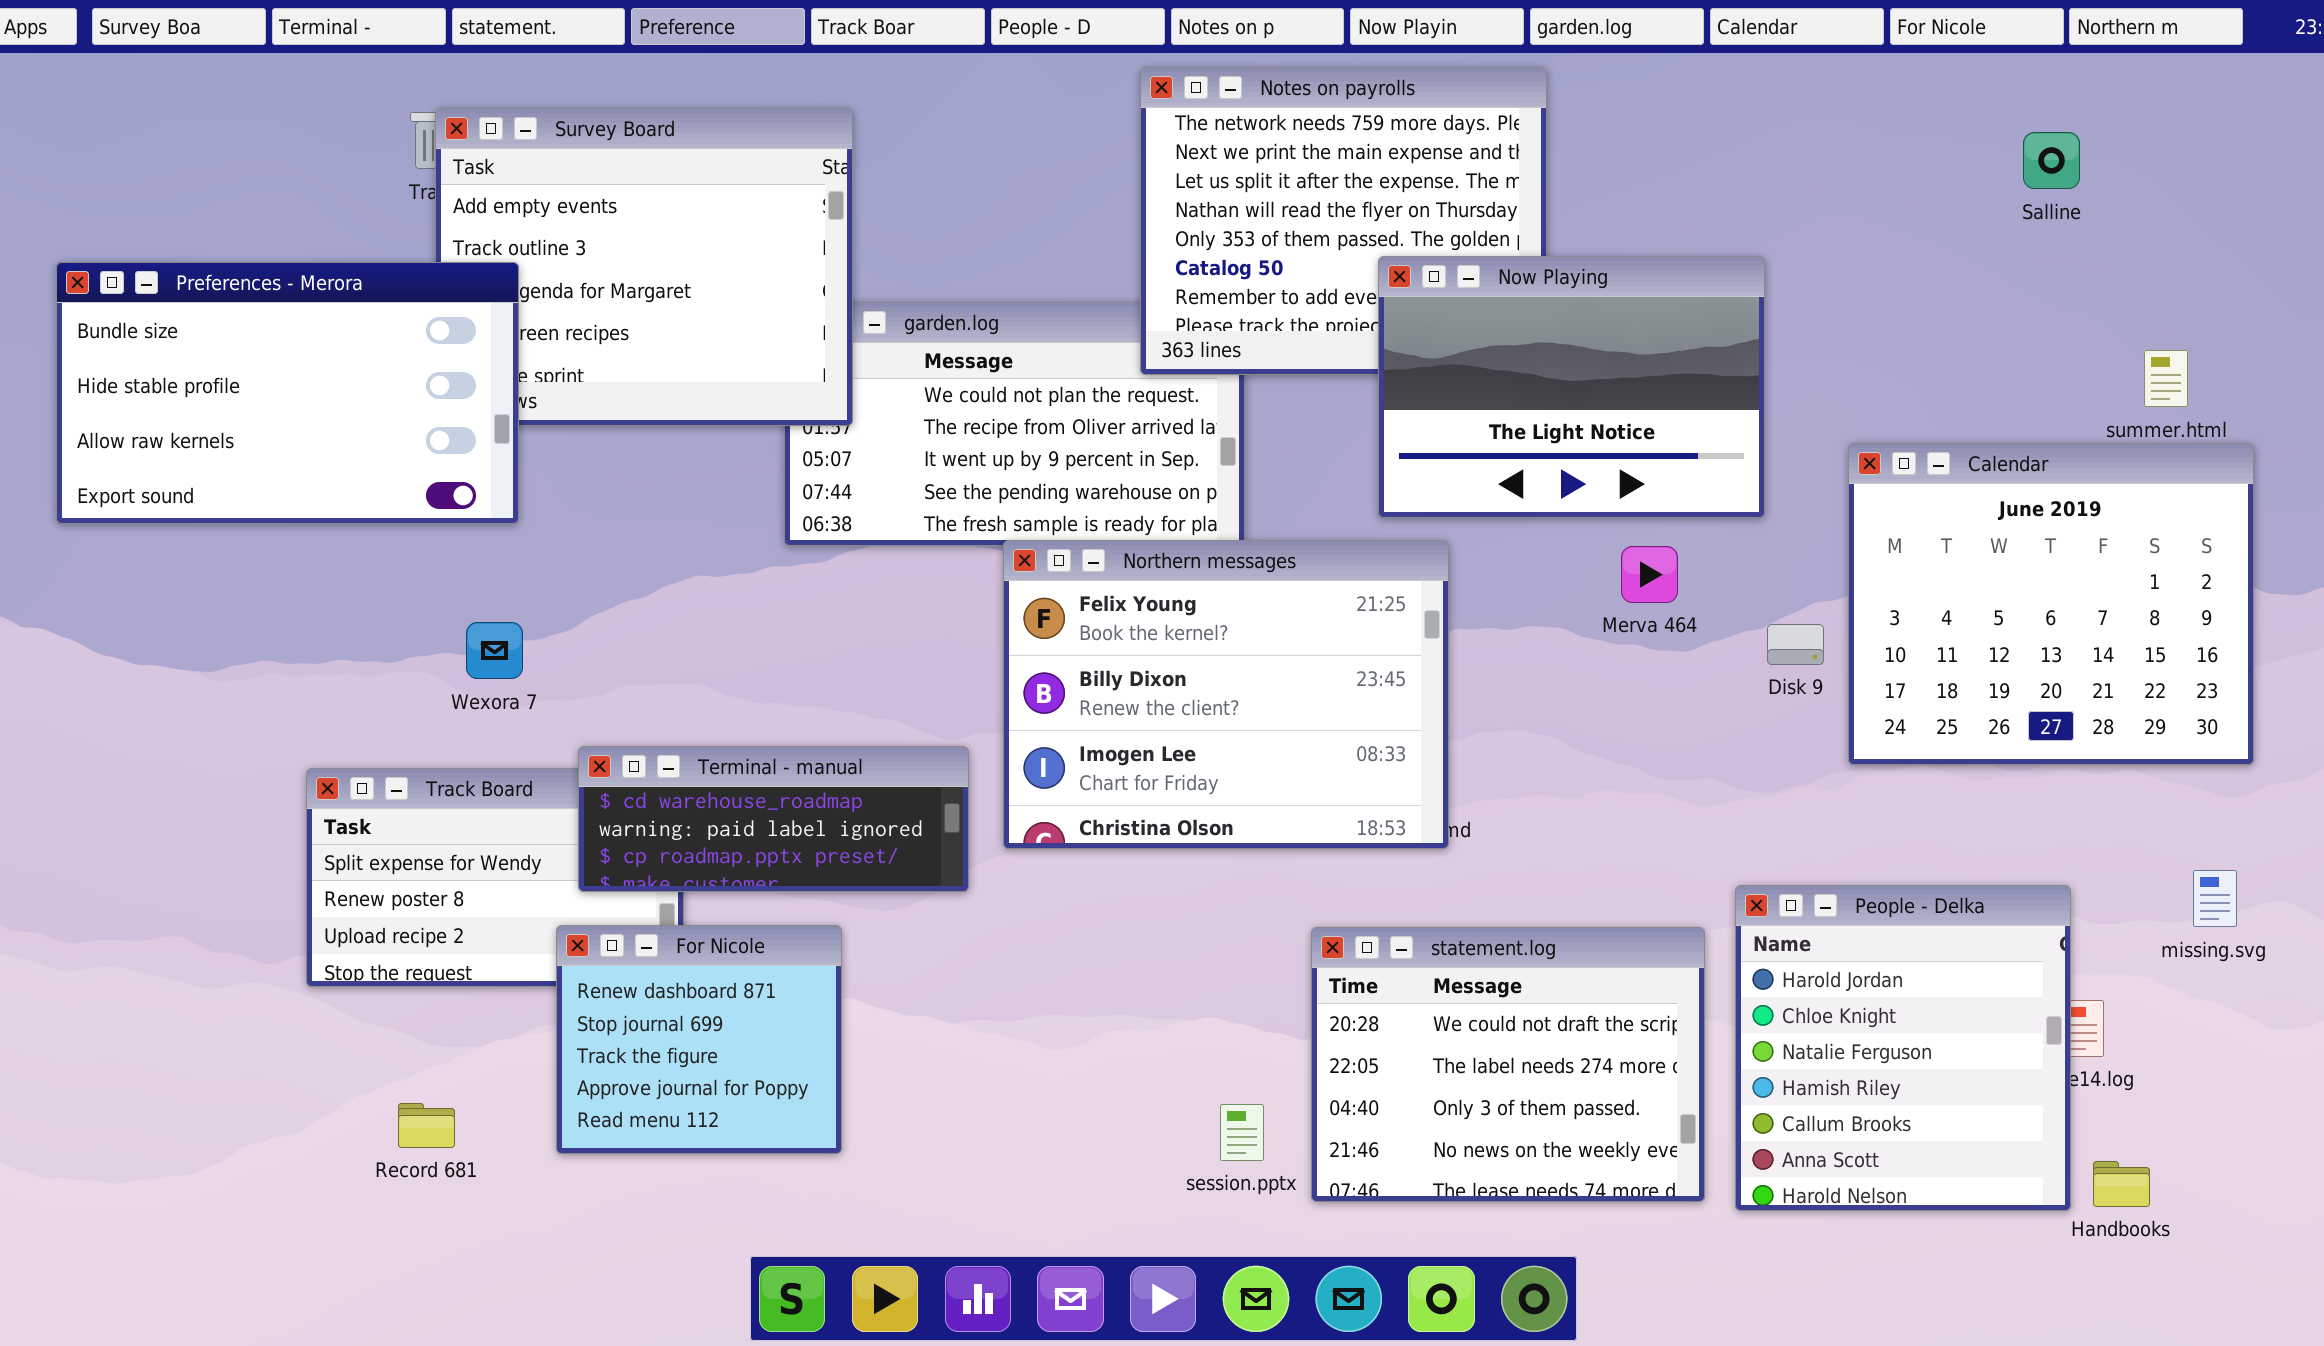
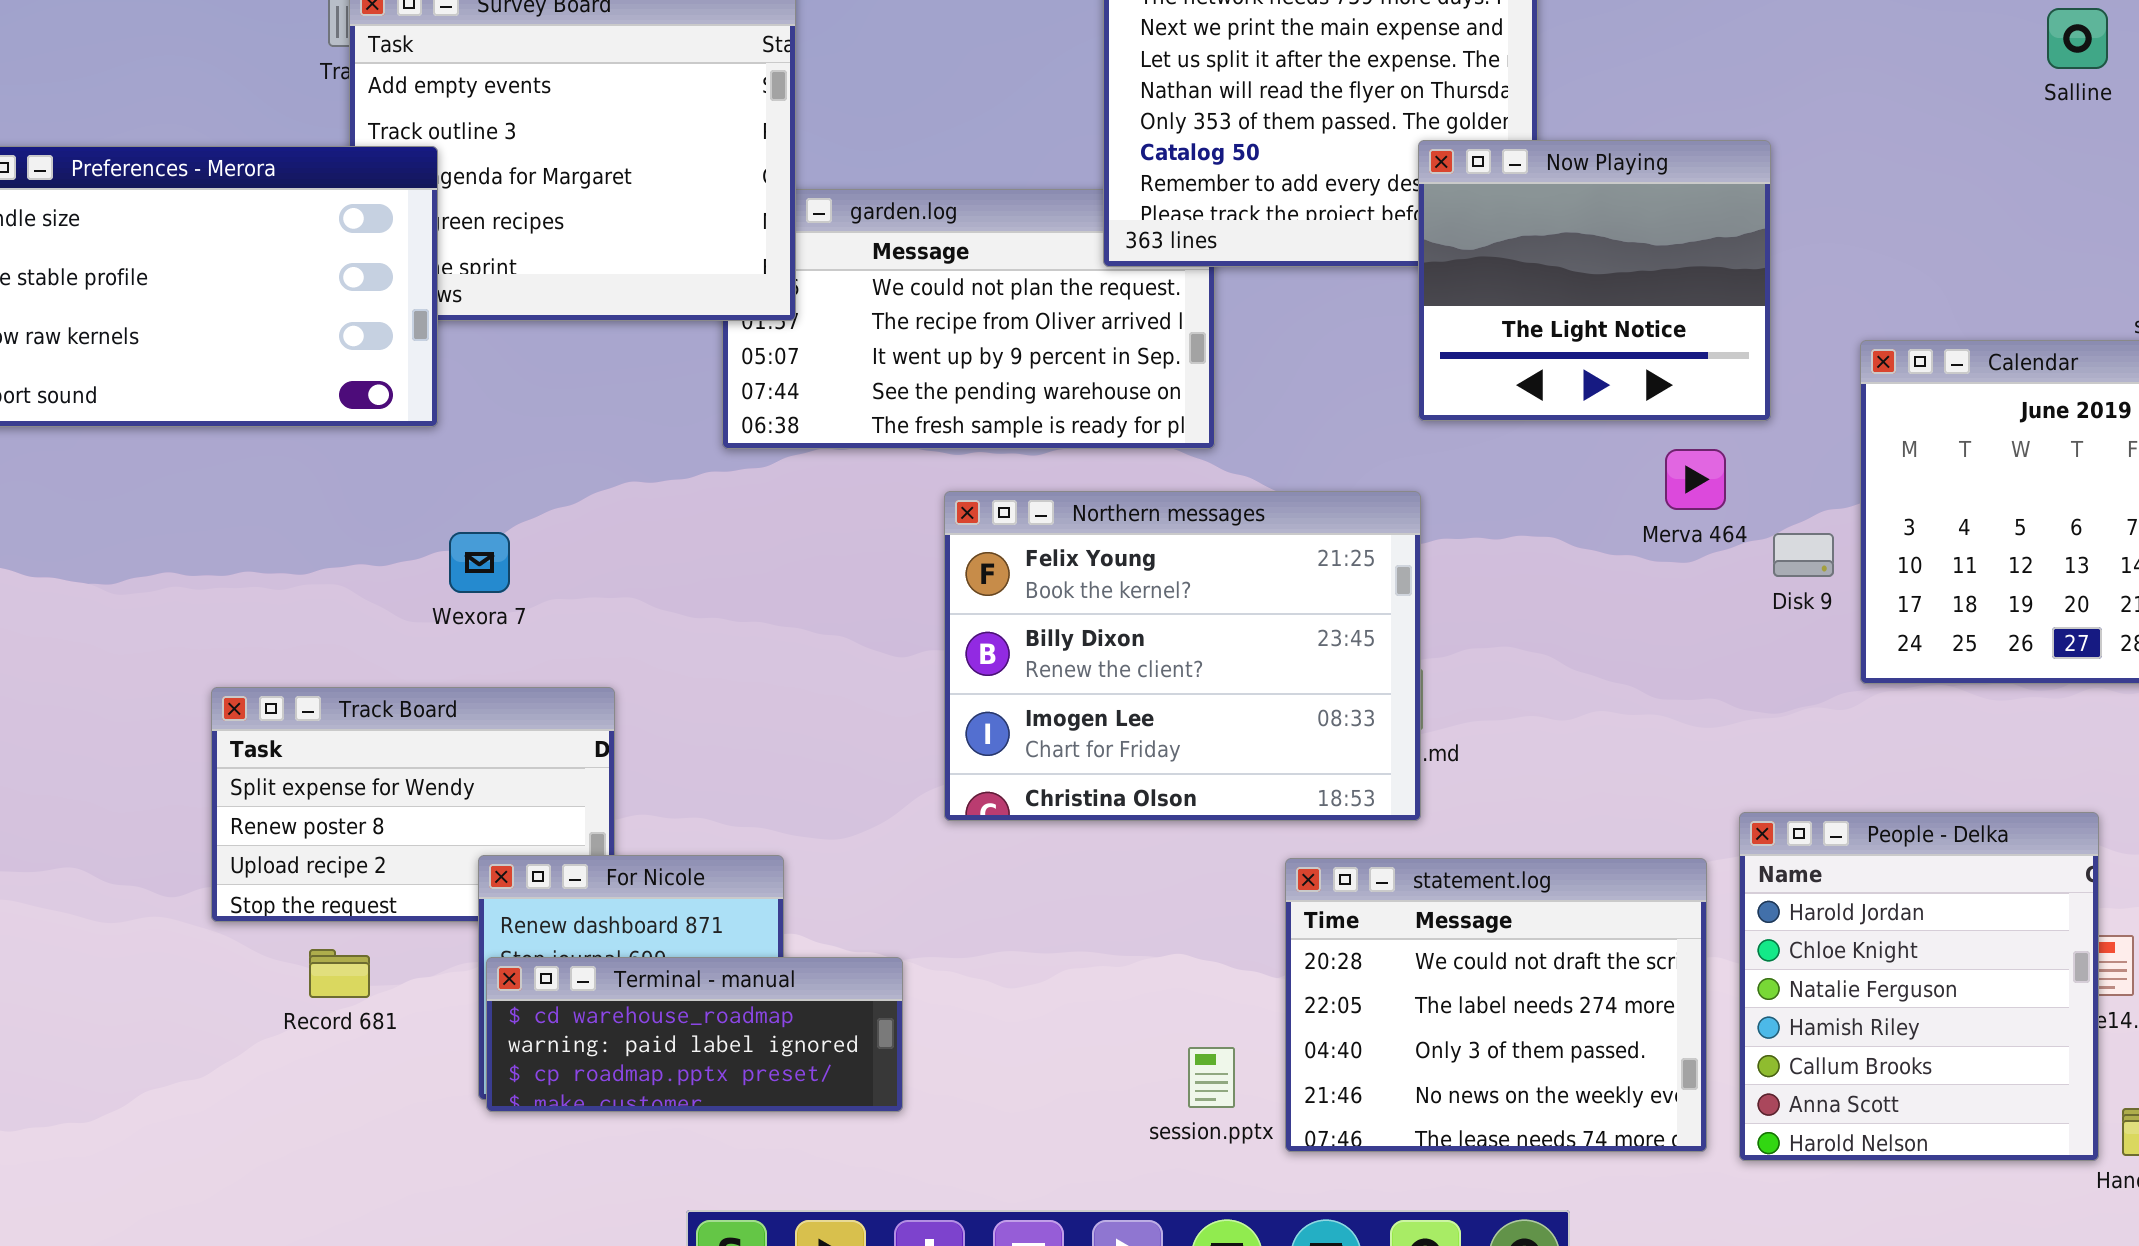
Now Playing: [1378,256,1765,518] -> [1418,140,1771,421], resized
Northern messages: [1003,540,1449,849] -> [944,491,1421,821], moved
Merva 464: [1621,546,1678,603] -> [1665,449,1726,510], moved
Wexora 7: [466,622,523,679] -> [449,532,510,593], moved
Terminal - manual: [578,746,969,892] -> [486,957,903,1112], moved
Record 681: [398,1103,455,1148] -> [309,949,370,998], moved

